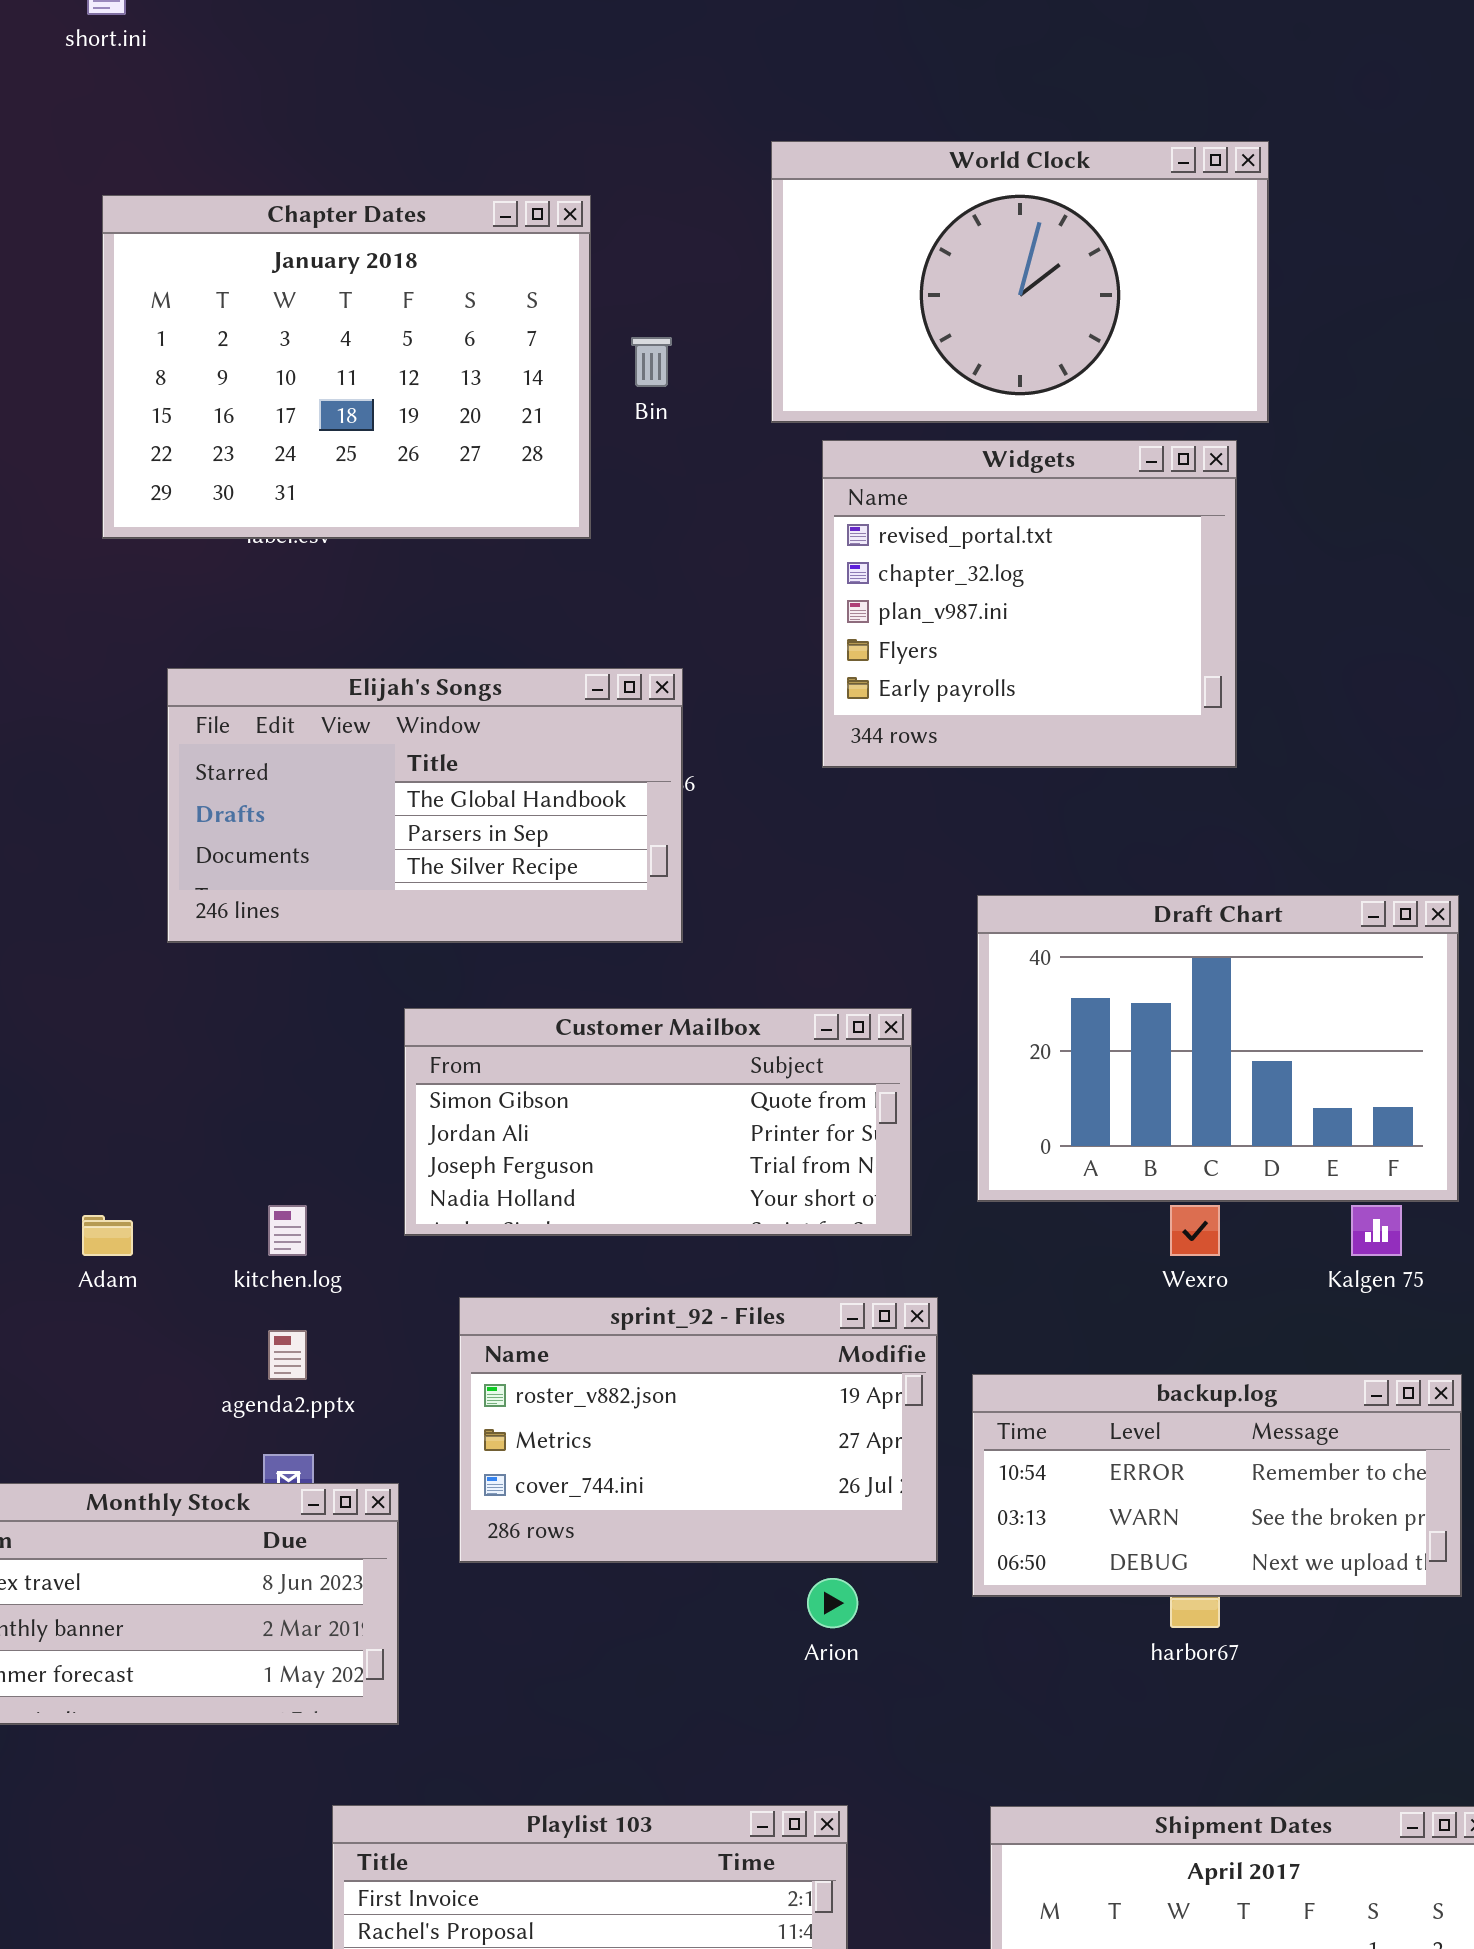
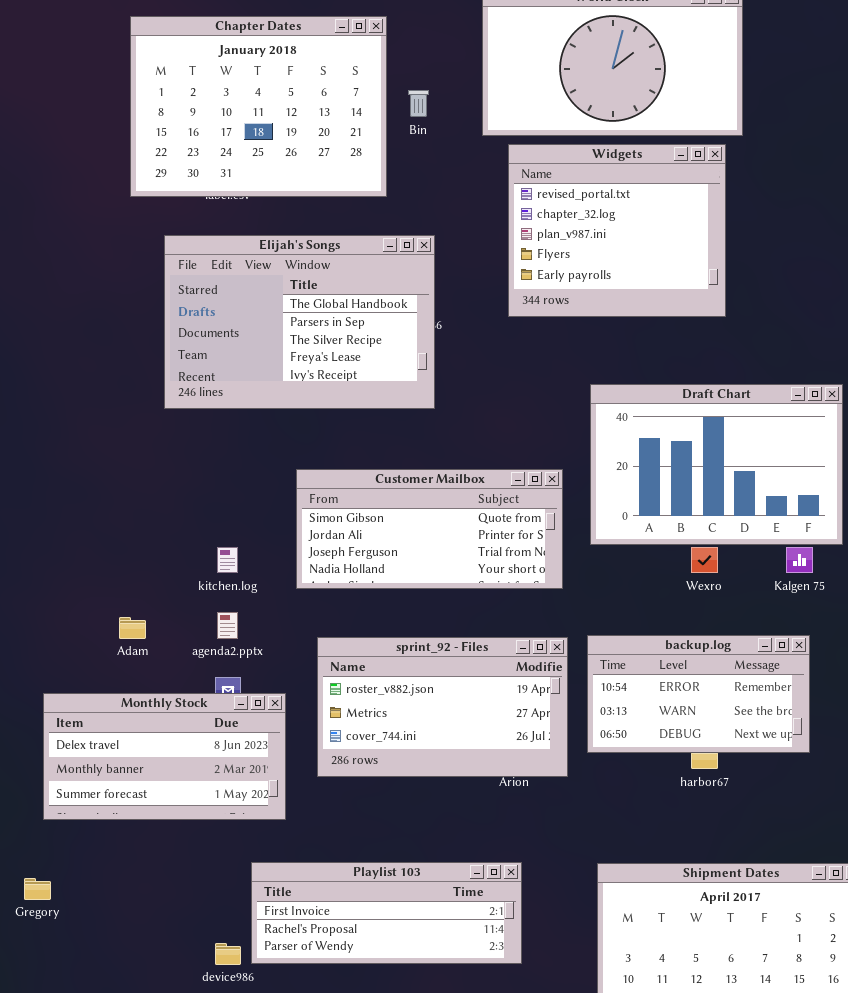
Elijah's Songs: [167,668,683,943] -> [164,235,435,409], resized
Customer Mailbox: [404,1008,912,1236] -> [296,469,563,589], moved
Adam: [82,1215,133,1256] -> [119,617,146,639], moved
sprint_92 - Files: [459,1297,938,1563] -> [317,637,568,777], moved
backup.log: [972,1374,1462,1597] -> [587,635,810,753], resized

